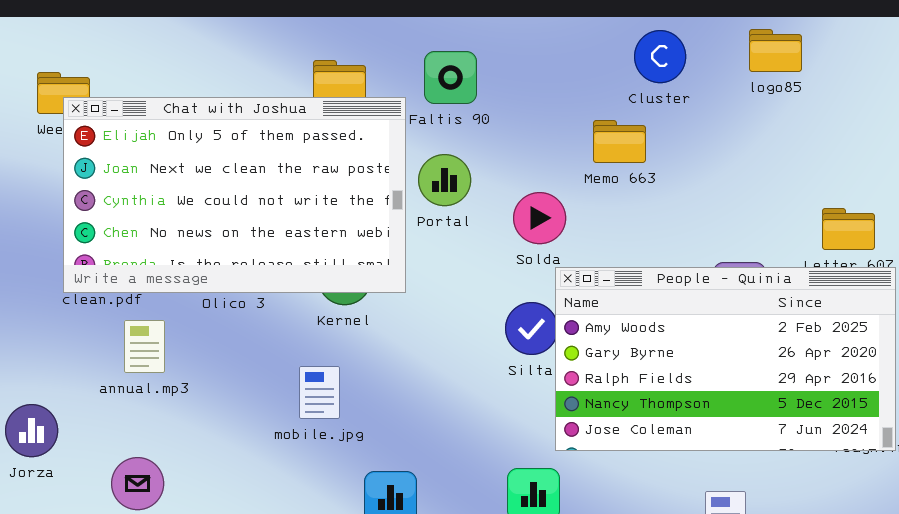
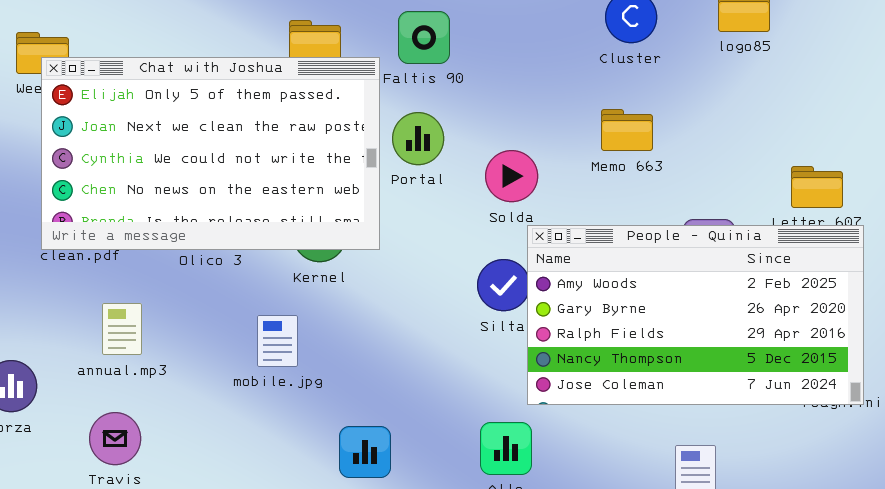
Memo 663: [593,120,646,163] -> [601,109,653,151], moved
annual.mp3: [124,320,165,373] -> [102,303,142,355], moved
mobile.jpg: [299,366,340,419] -> [257,315,298,367], moved

